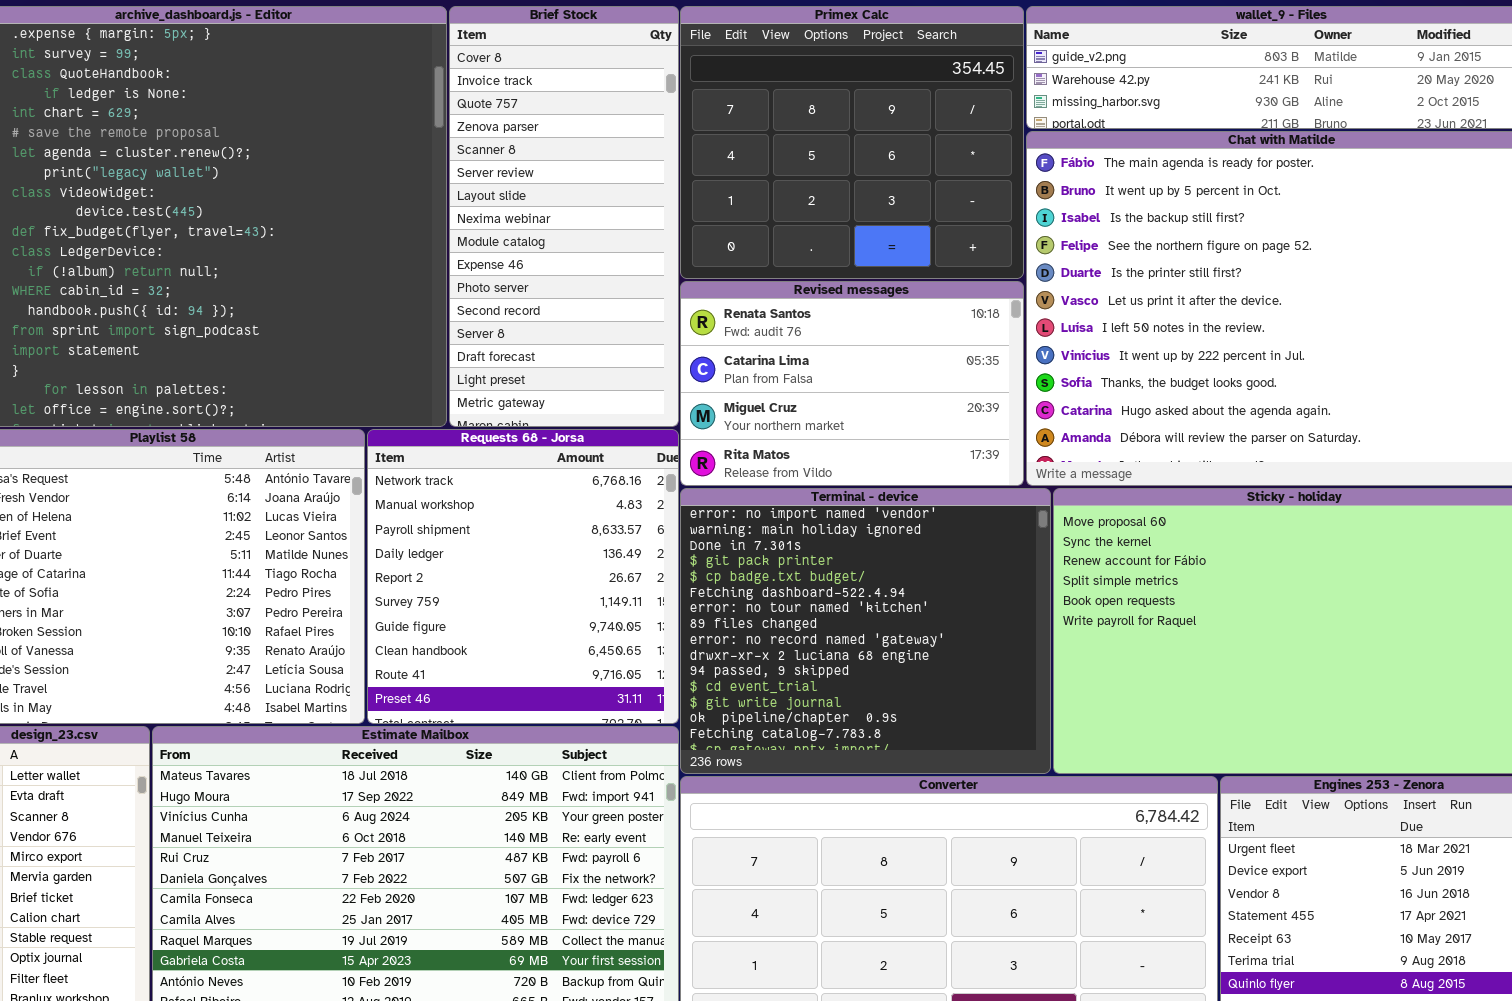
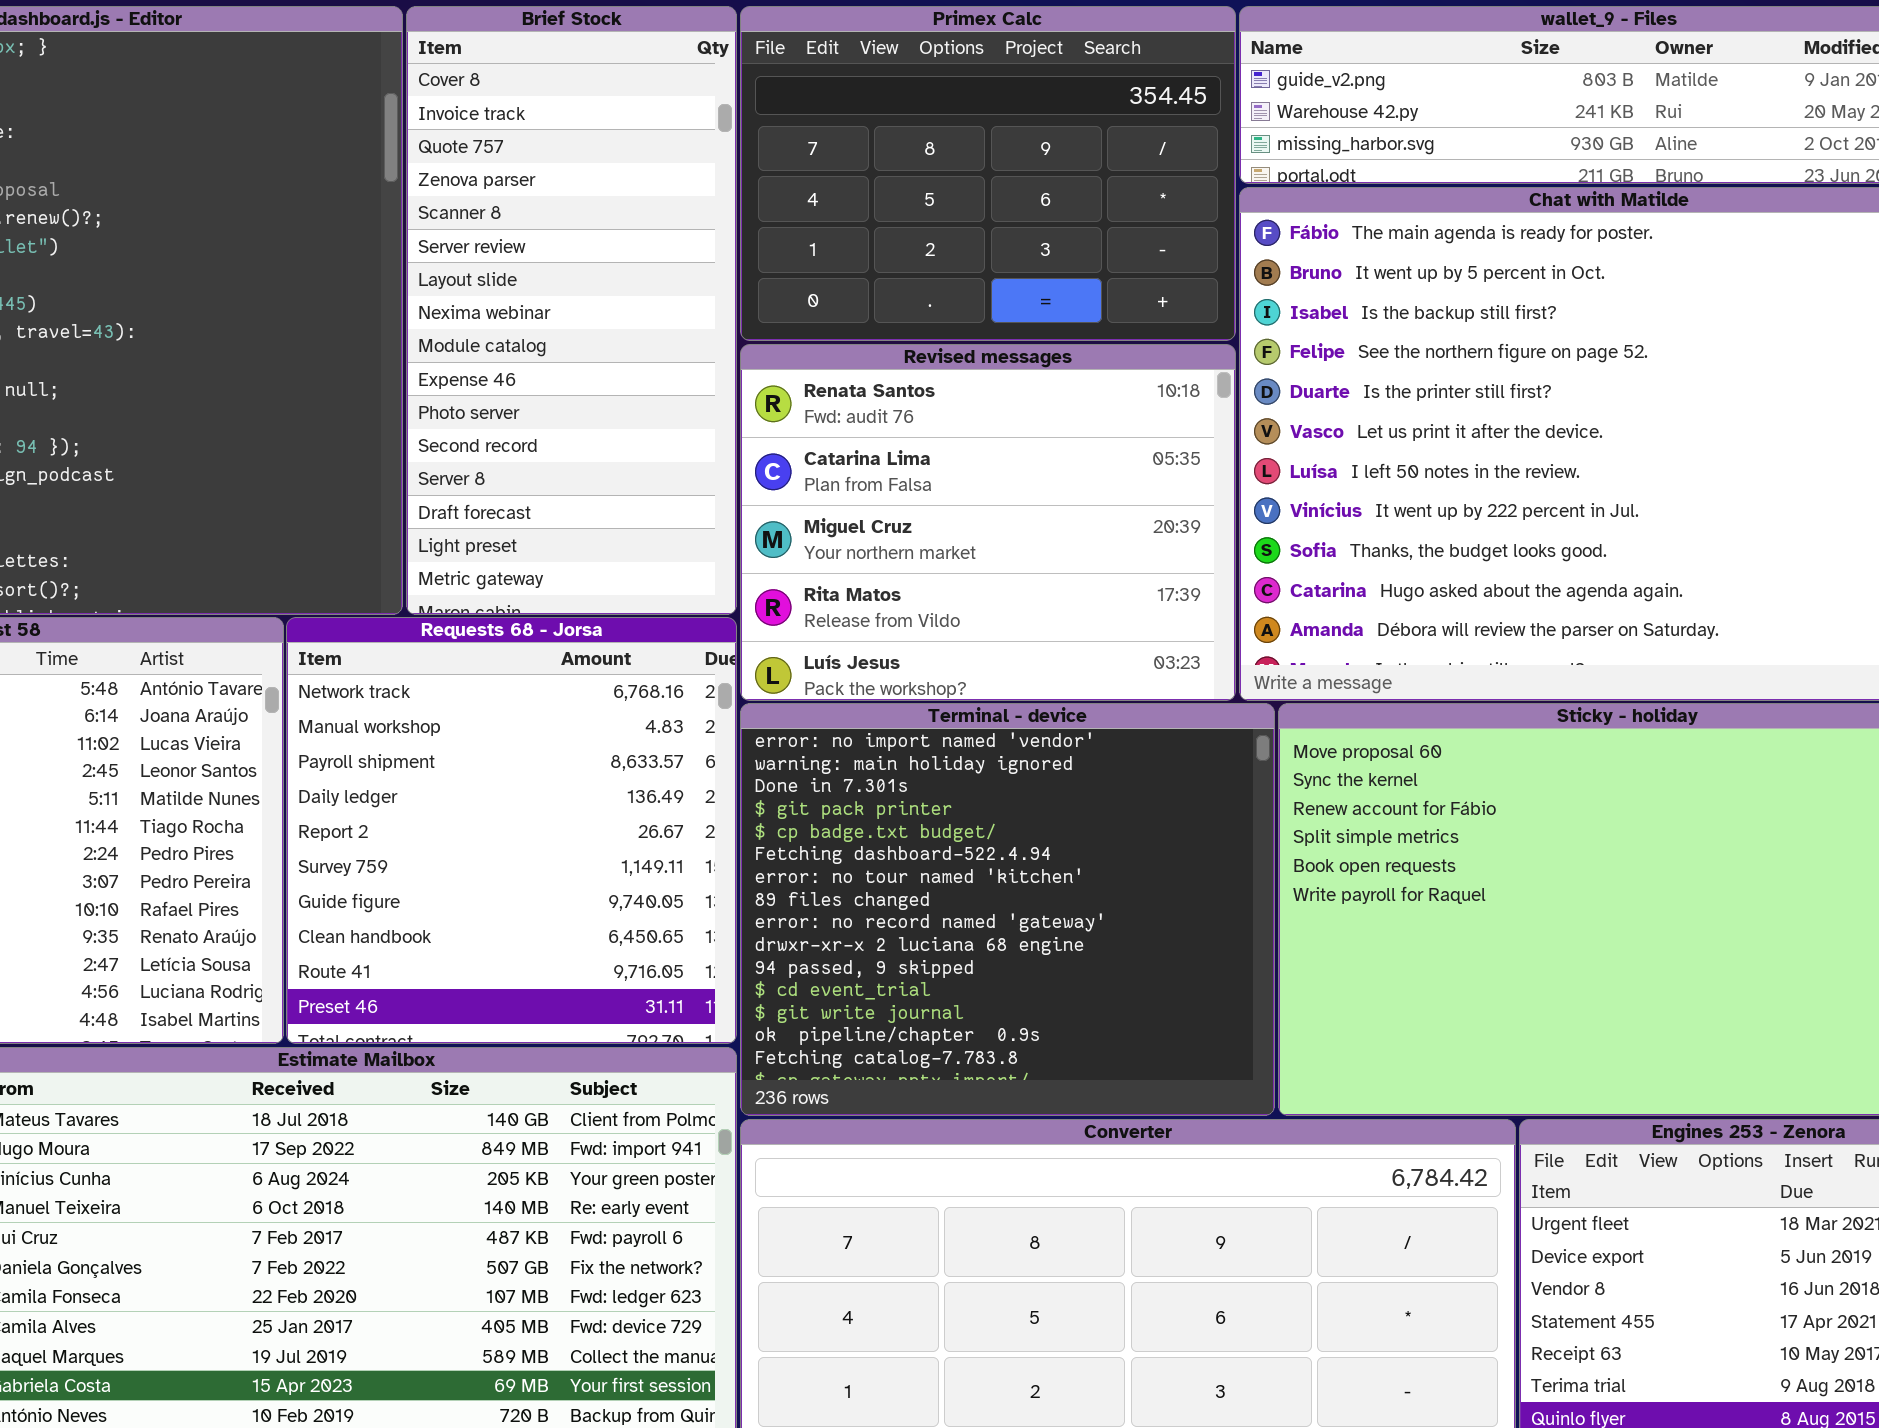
Primex Calc: [680,6,1024,279] -> [740,6,1236,341], resized
Revised messages: [680,281,1024,486] -> [740,344,1236,701], resized

